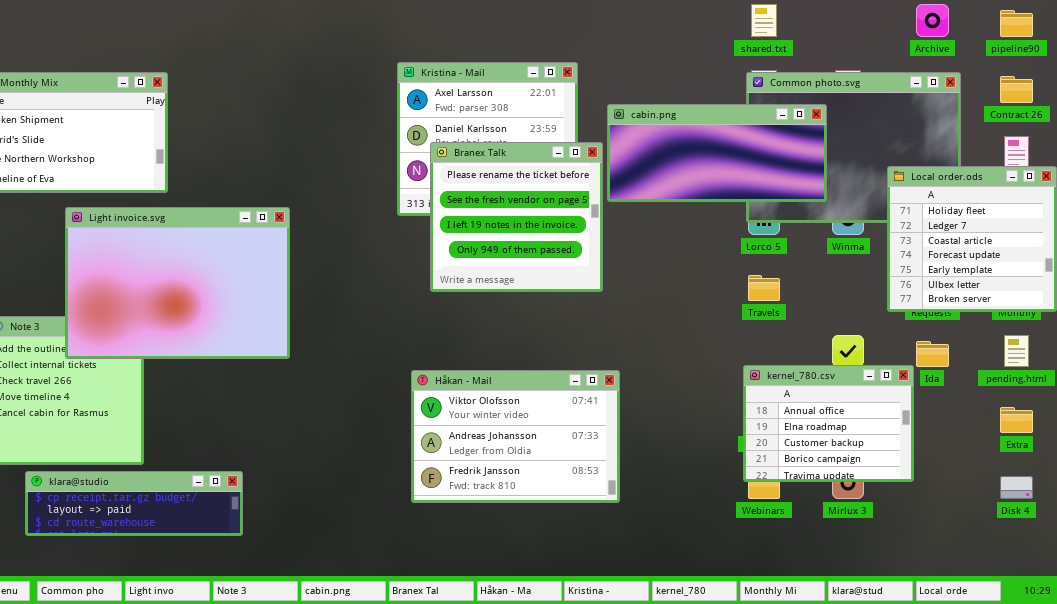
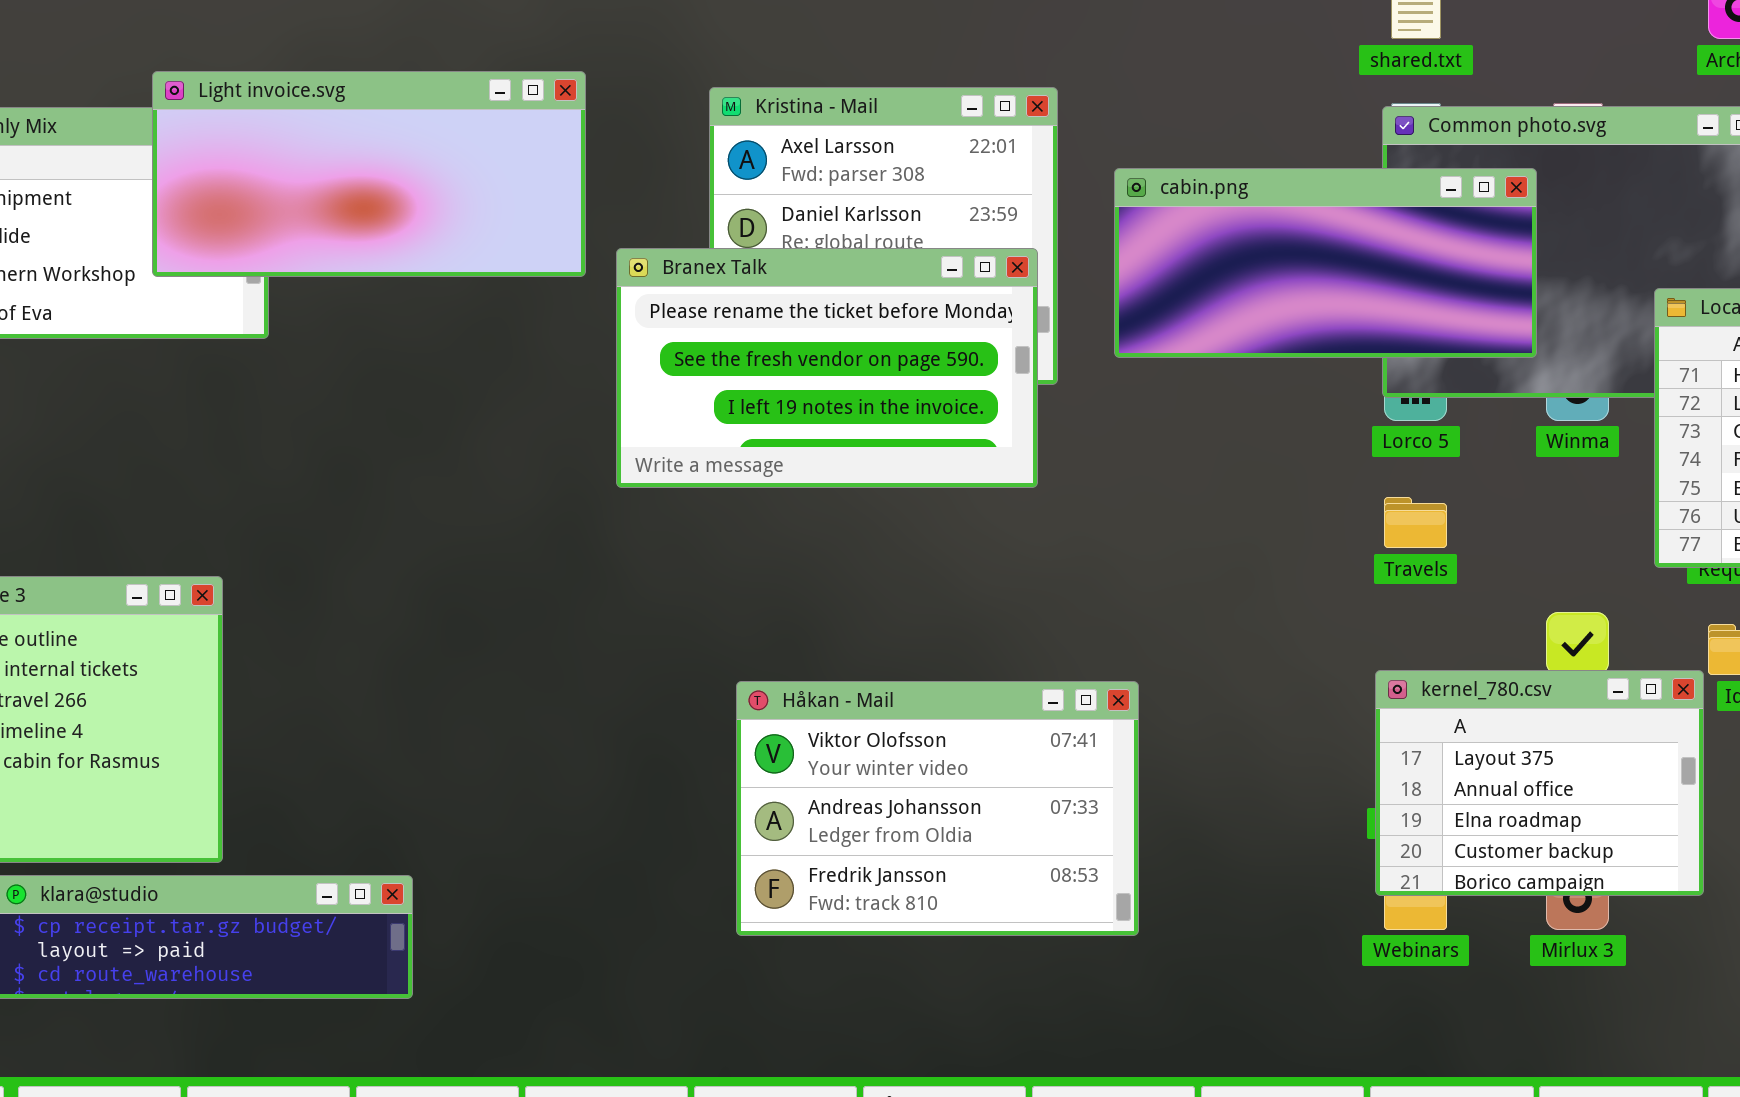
Branex Talk: [430,142,603,292] -> [616,248,1038,488], moved, resized
Light invoice.svg: [65,207,290,359] -> [152,71,586,277], moved, resized
kernel_780.csv: [743,365,914,482] -> [1375,670,1704,896], scrolled up 1 row

